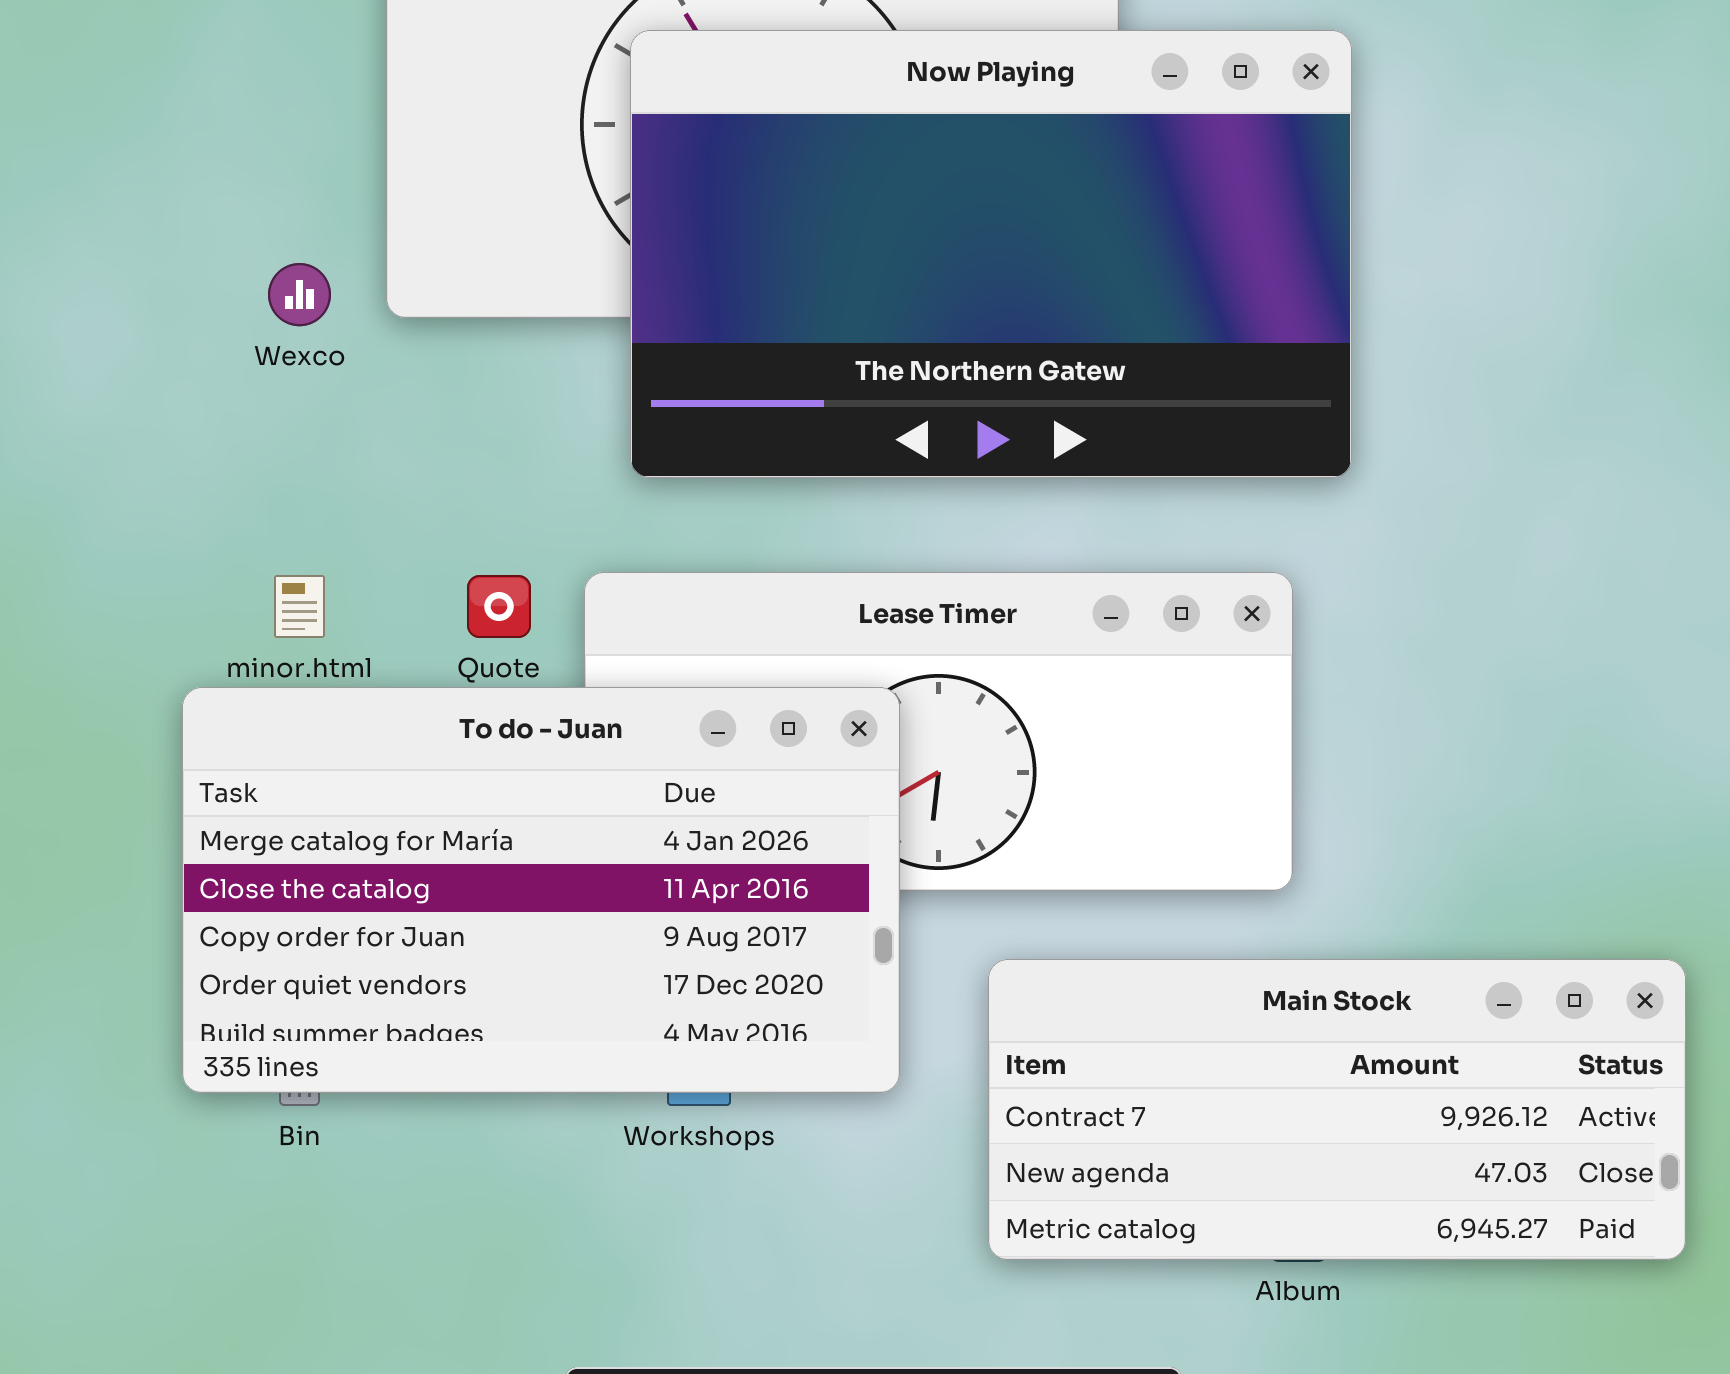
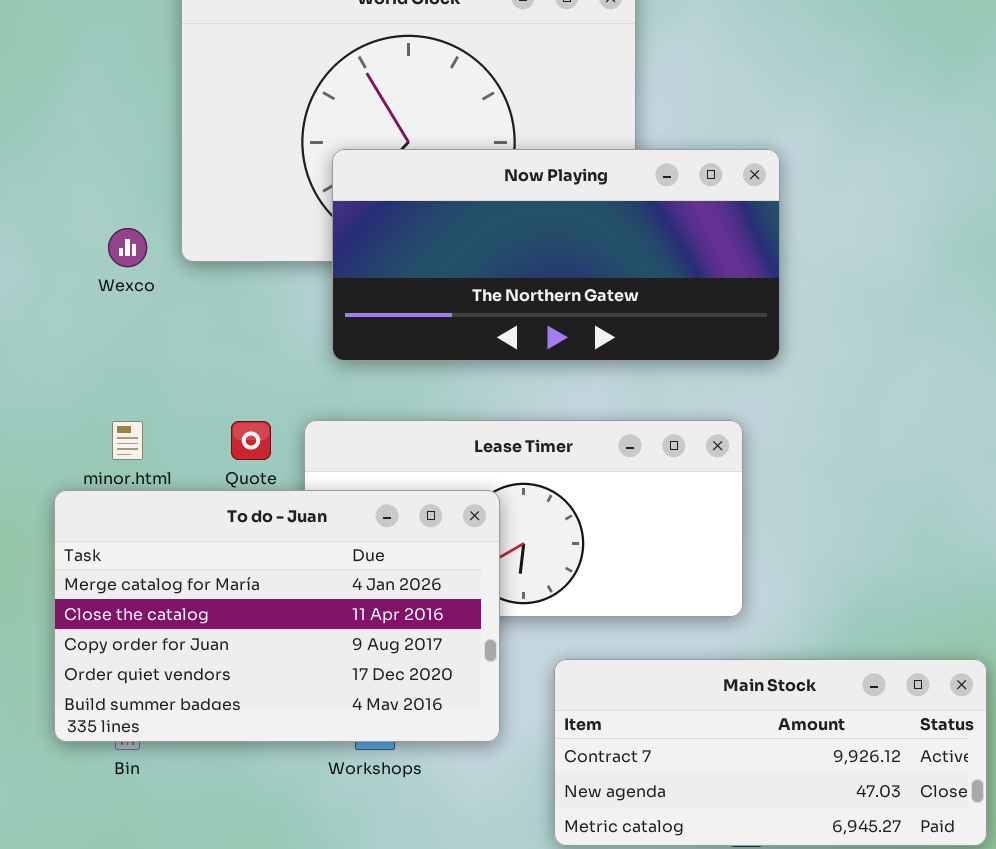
Now Playing: [630,30,1352,478] -> [332,149,780,361], resized

